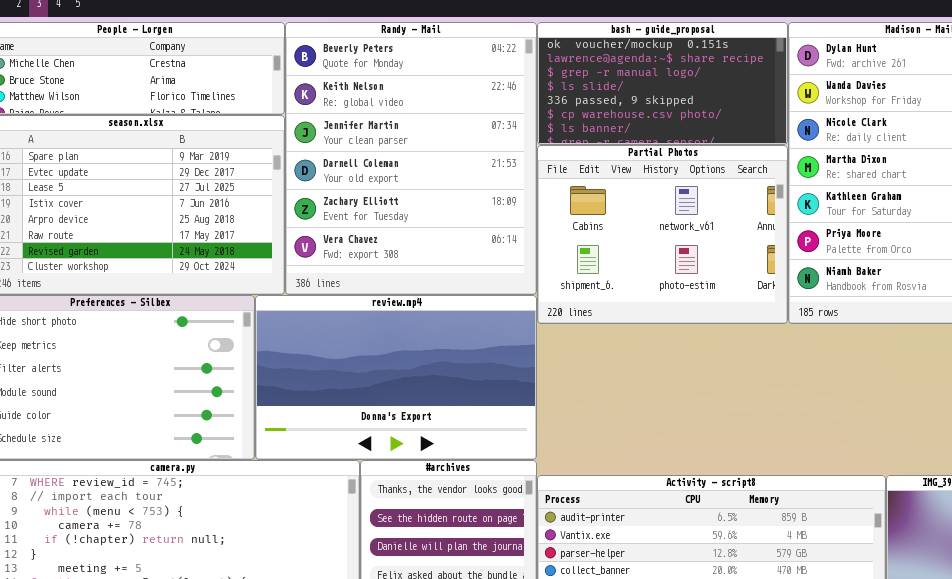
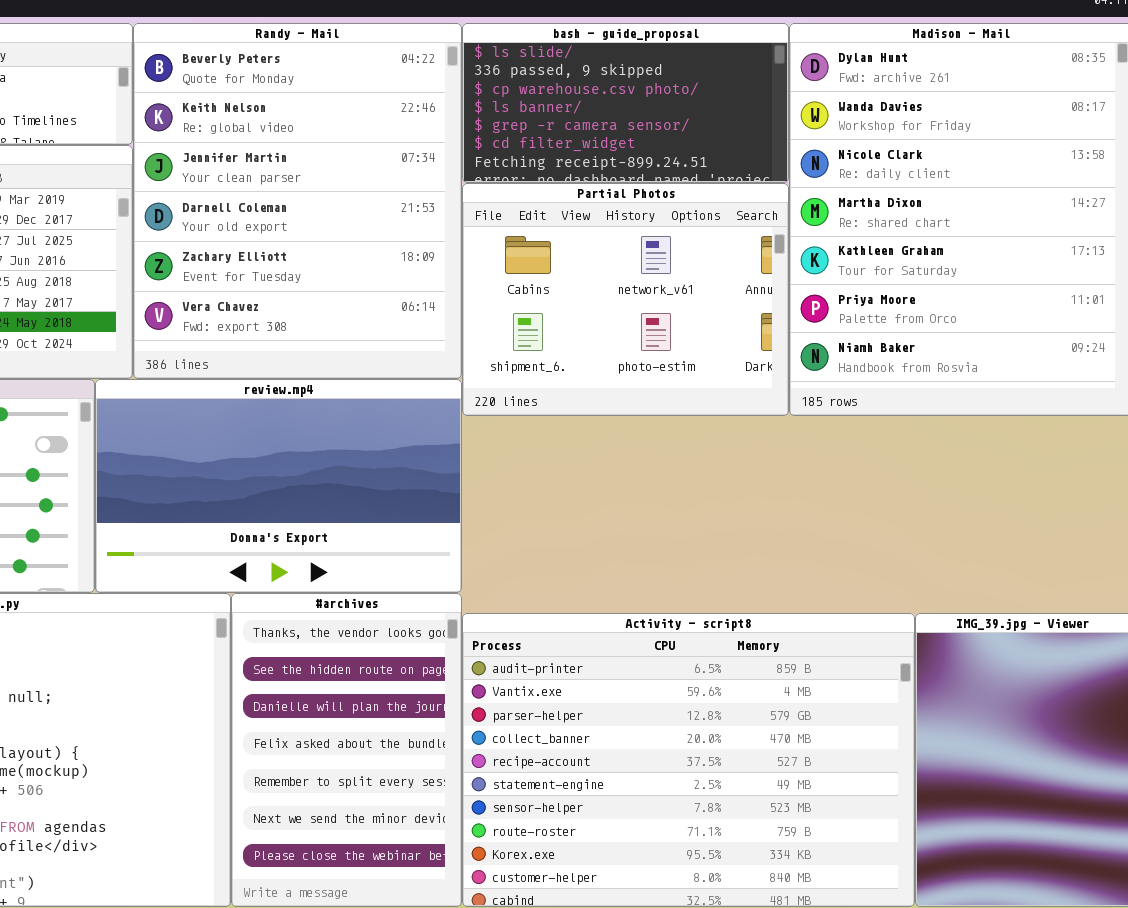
bash - guide_proposal: [537,22,788,145] -> [462,23,789,183], scrolled down 3 rows

